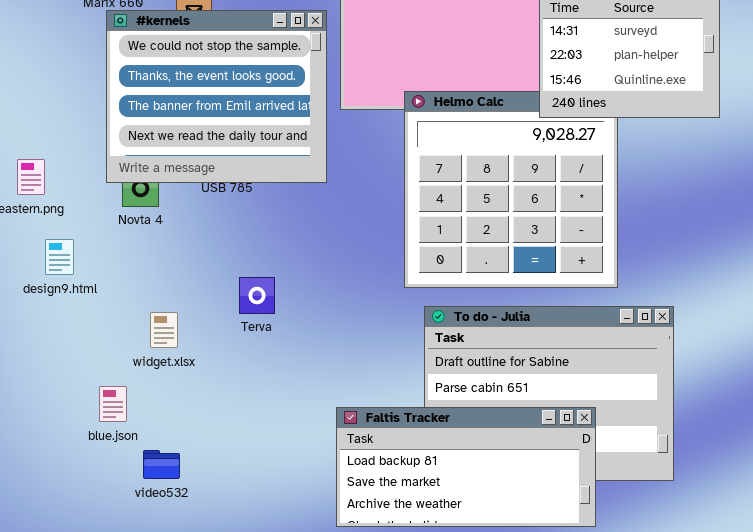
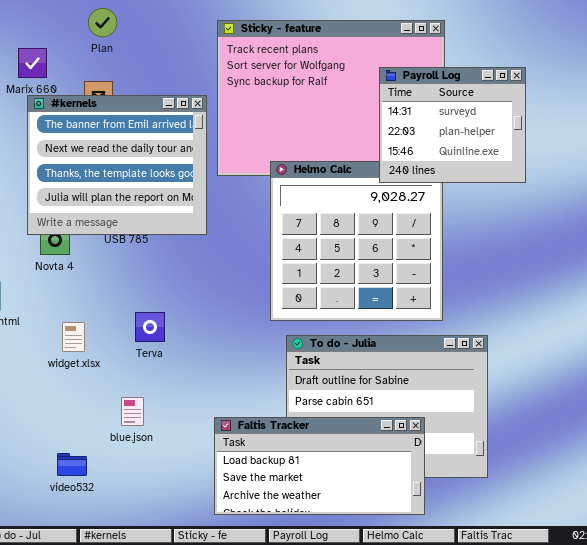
#kernels: [106,10,327,183] -> [27,95,207,235], scrolled down 2 rows
widget.xlsx: [150,312,178,348] -> [62,322,85,352], moved
blue.json: [99,386,127,422] -> [121,397,144,426], moved

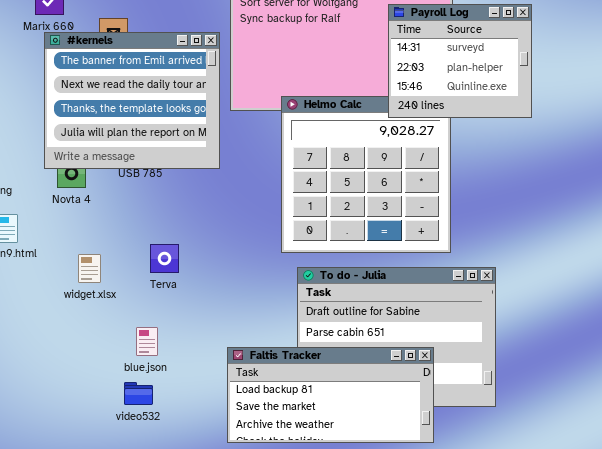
video532: [57,453,87,476] -> [124,382,153,405], moved

